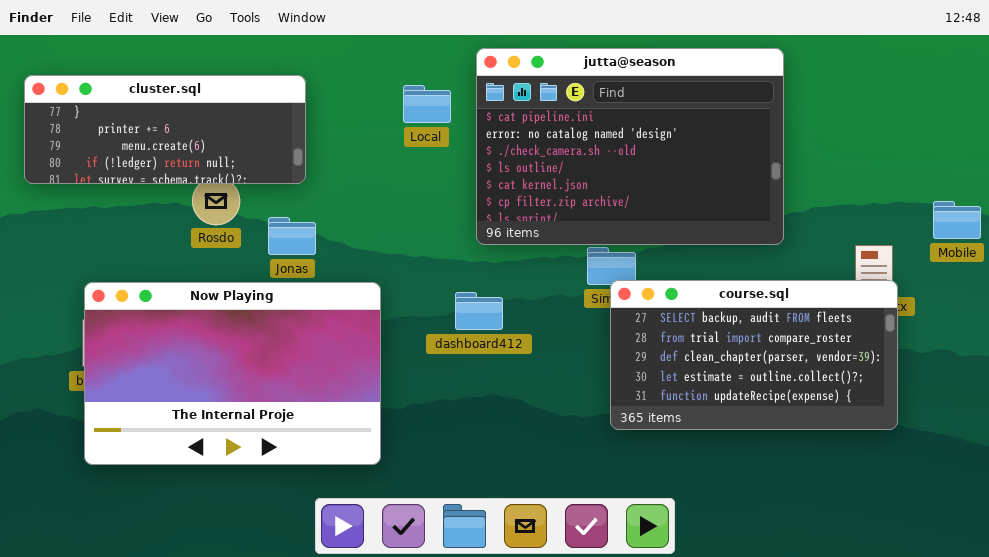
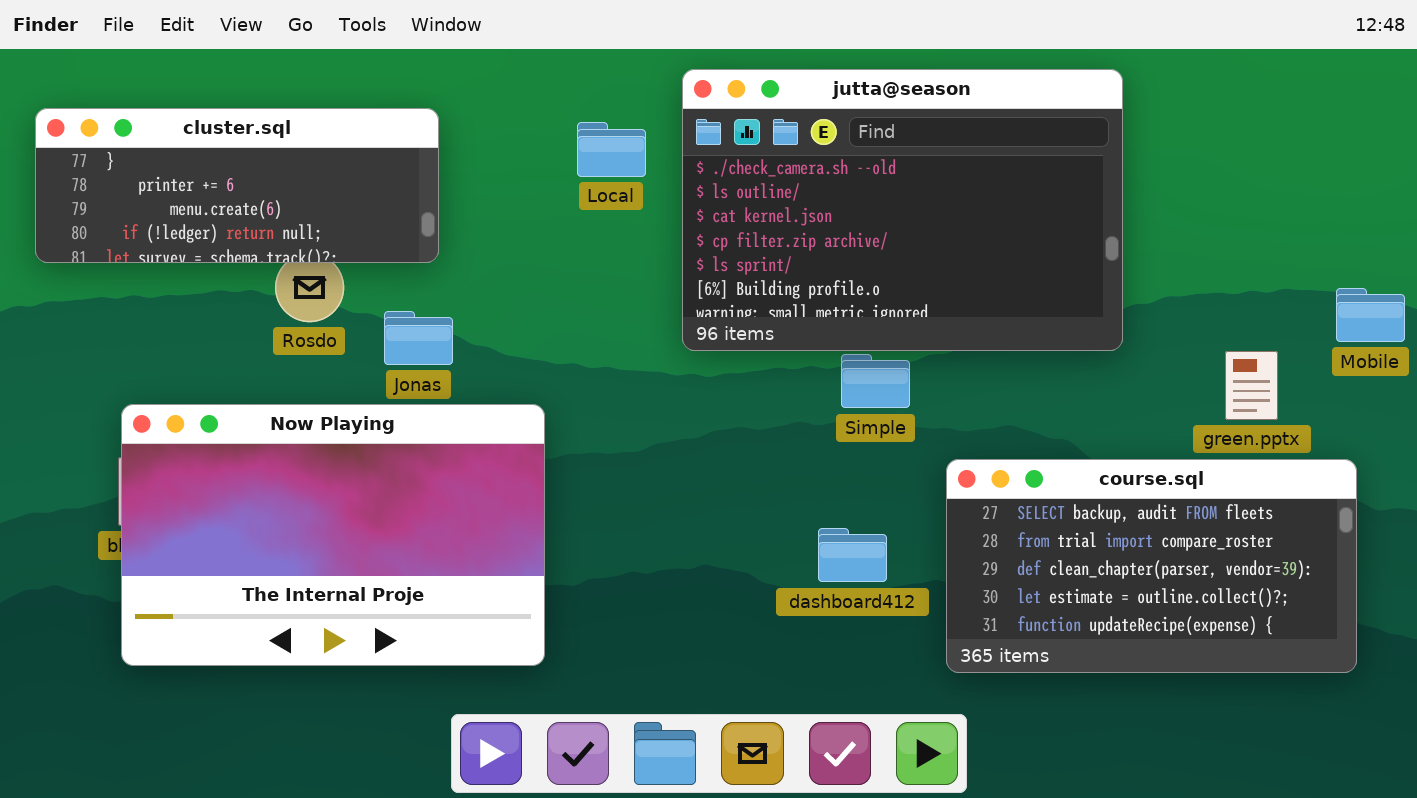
jutta@season: [476,48,784,245] -> [682,69,1123,351], scrolled down 2 rows
course.sql: [610,280,898,430] -> [946,459,1357,673], moved
dashboard412: [455,292,503,330] -> [818,528,887,582], moved

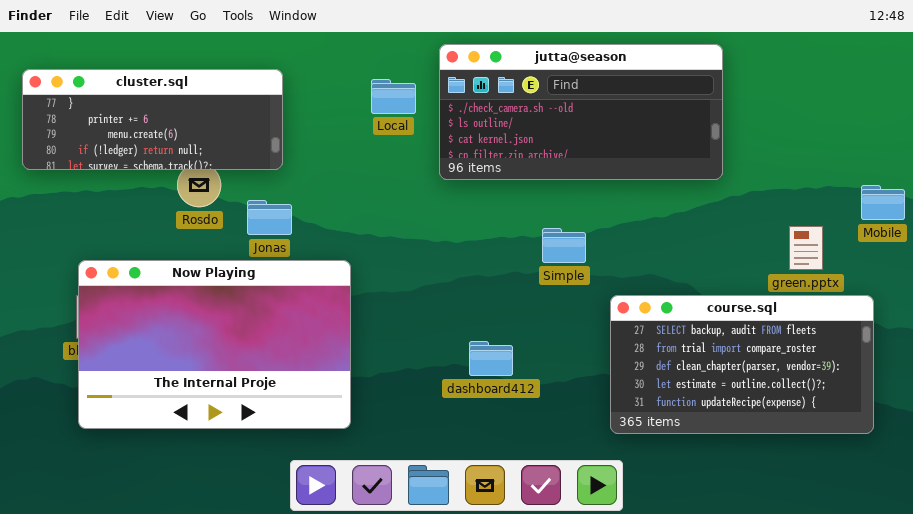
jutta@season: [682,69,1123,351] -> [439,44,723,180], resized
dashboard412: [818,528,887,582] -> [469,341,513,376], moved

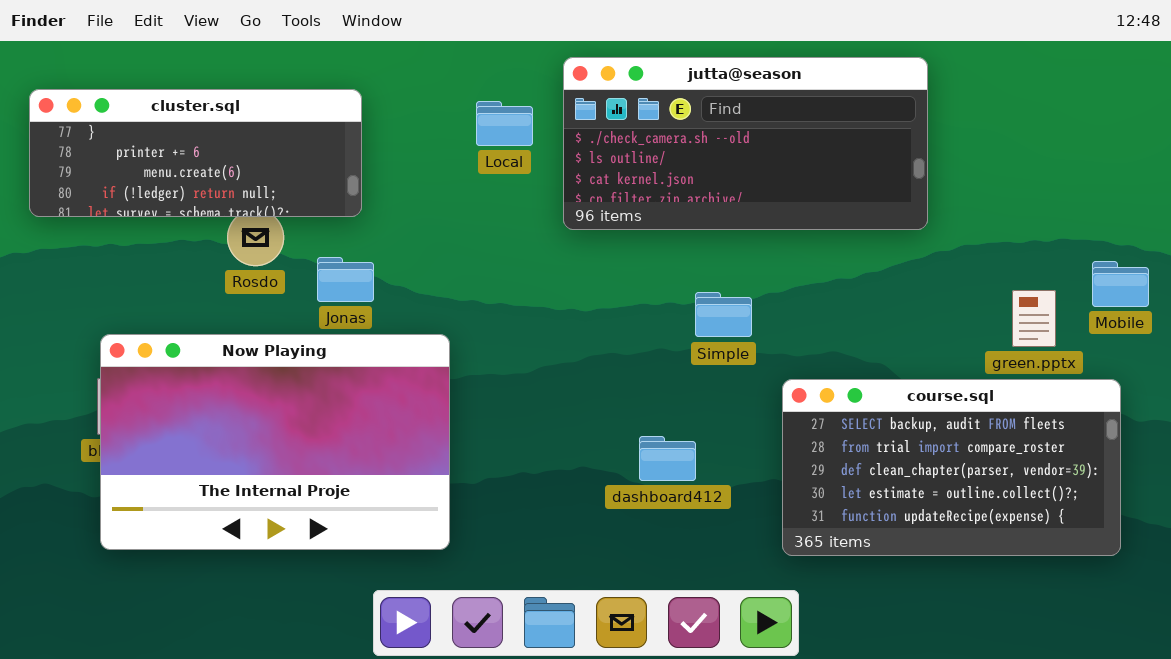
Mobile: [861,185,905,220] -> [1092,261,1149,307], moved
dashboard412: [469,341,513,376] -> [639,436,696,481], moved

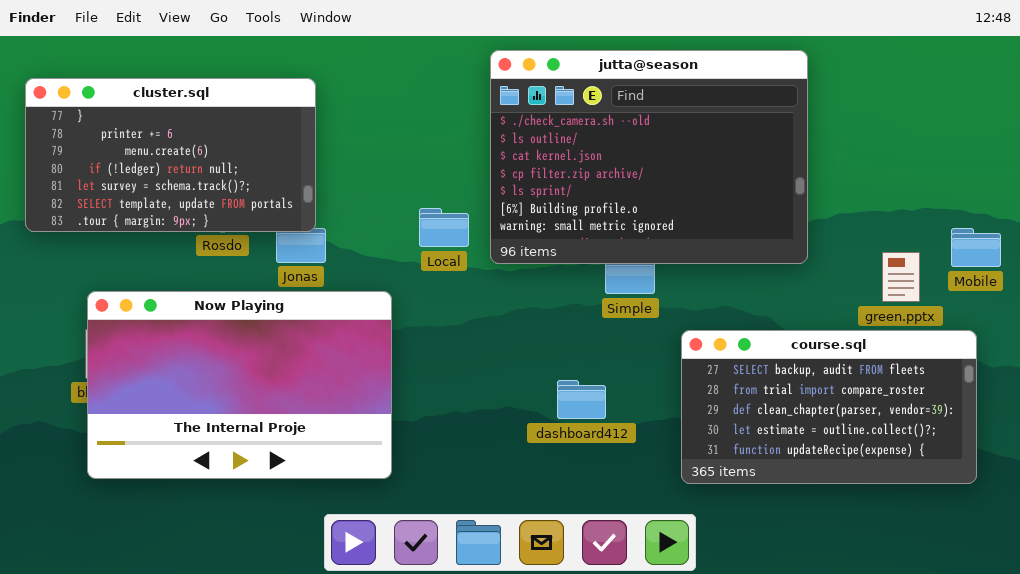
jutta@season: [563,57,928,230] -> [490,50,808,264], resized
cluster.sql: [29,89,362,217] -> [25,78,316,232], resized
Local: [476,101,533,146] -> [419,208,469,247], moved

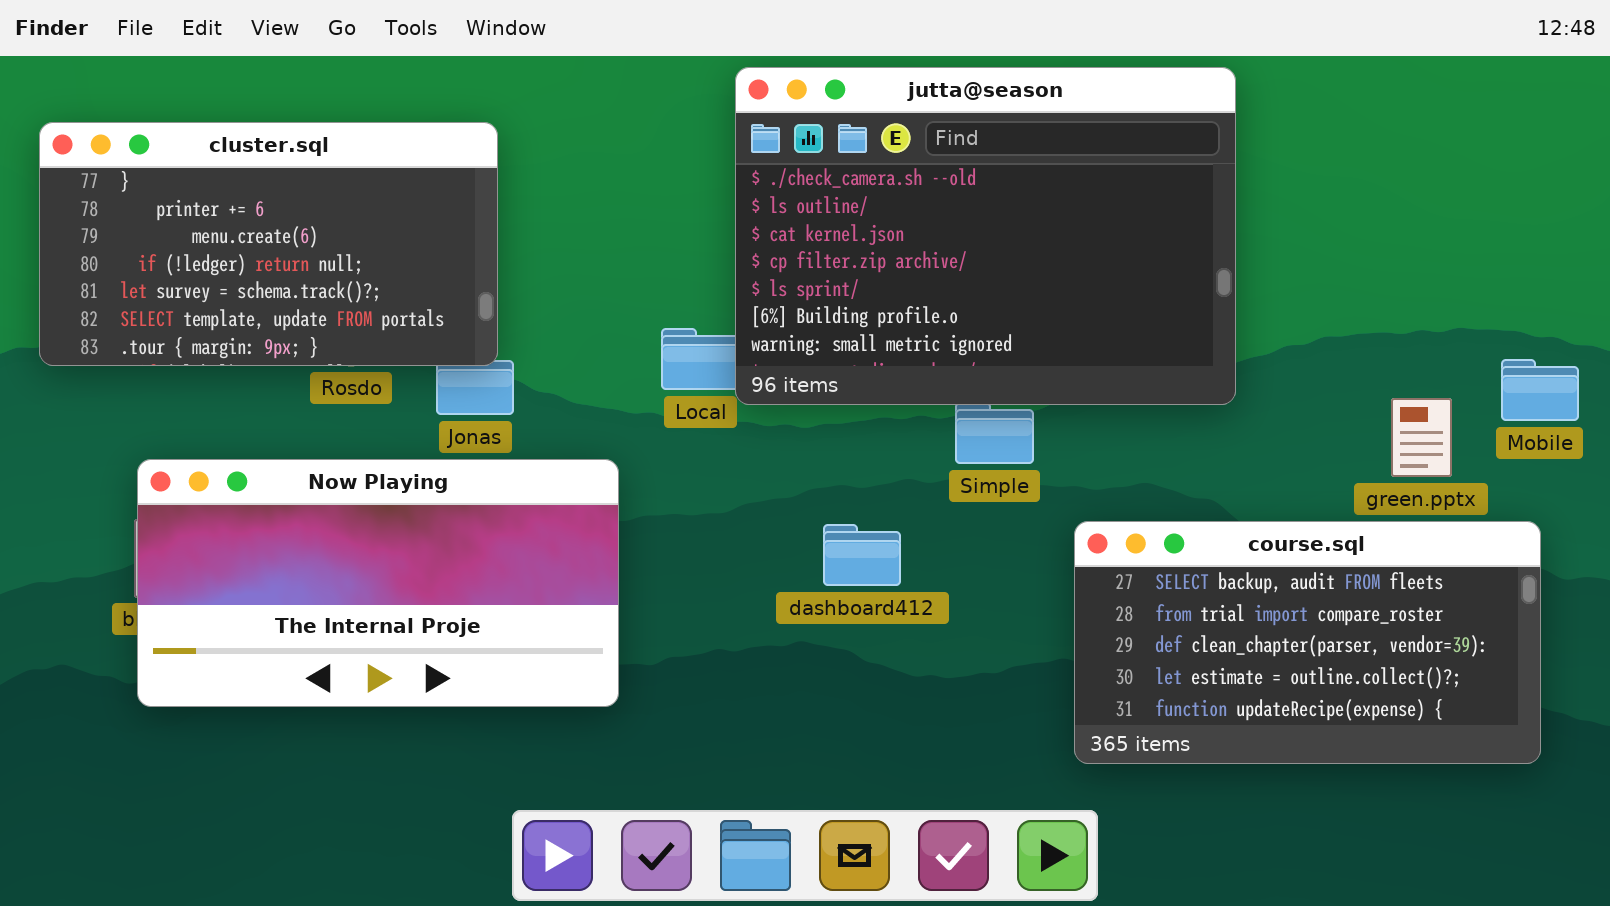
jutta@season: [490,50,808,264] -> [735,67,1236,405], moved
Now Playing: [87,291,392,479] -> [137,459,619,707], resized
dashboard412: [557,380,606,419] -> [823,524,901,586], moved

